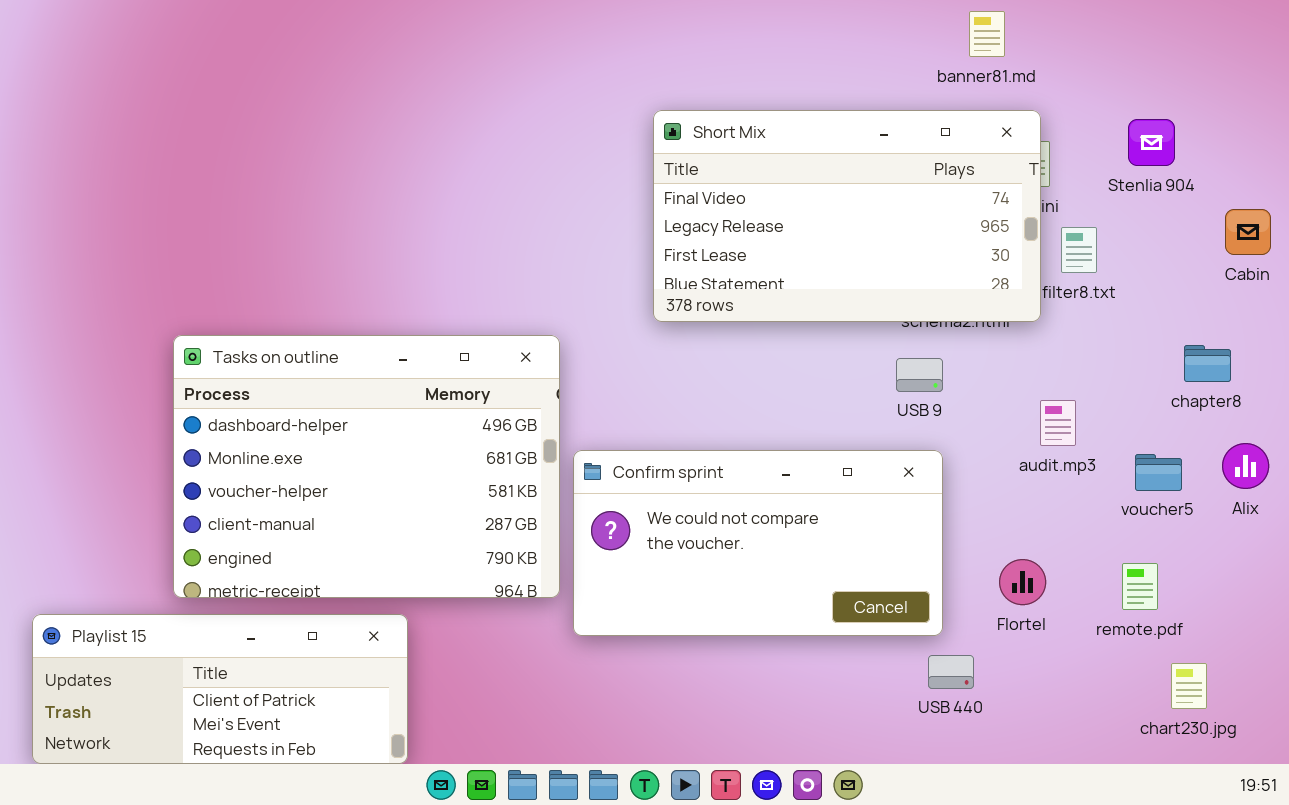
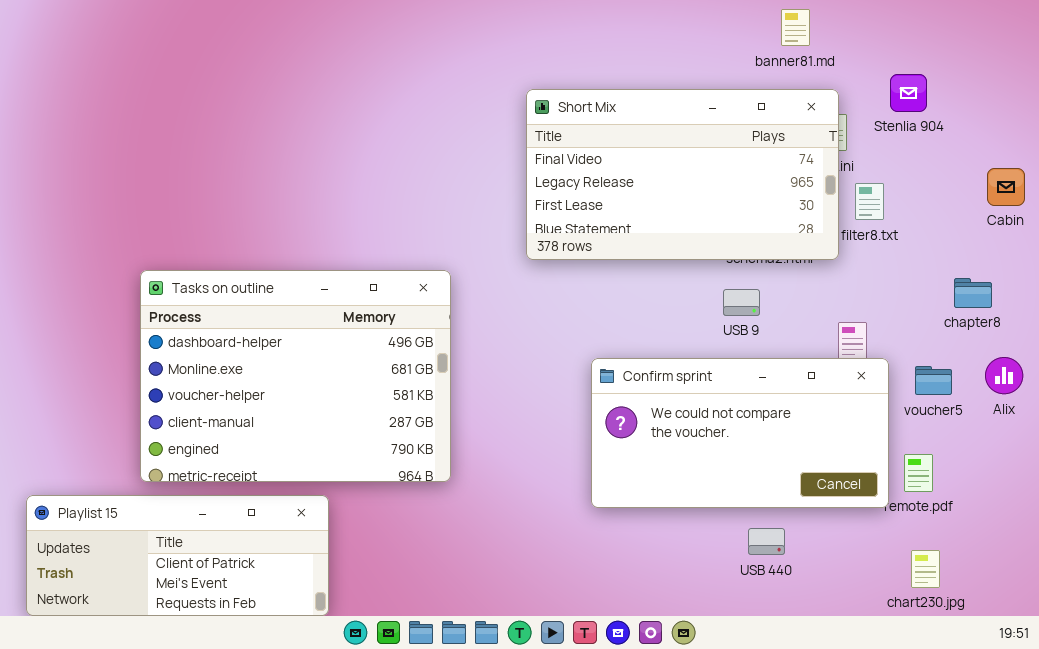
Stenlia 904: [1128,119,1175,166] -> [890,74,927,112], moved
Confirm sprint: [573,450,943,636] -> [591,358,889,508], moved
chart230.jpg: [1171,663,1207,709] -> [911,550,940,588], moved

